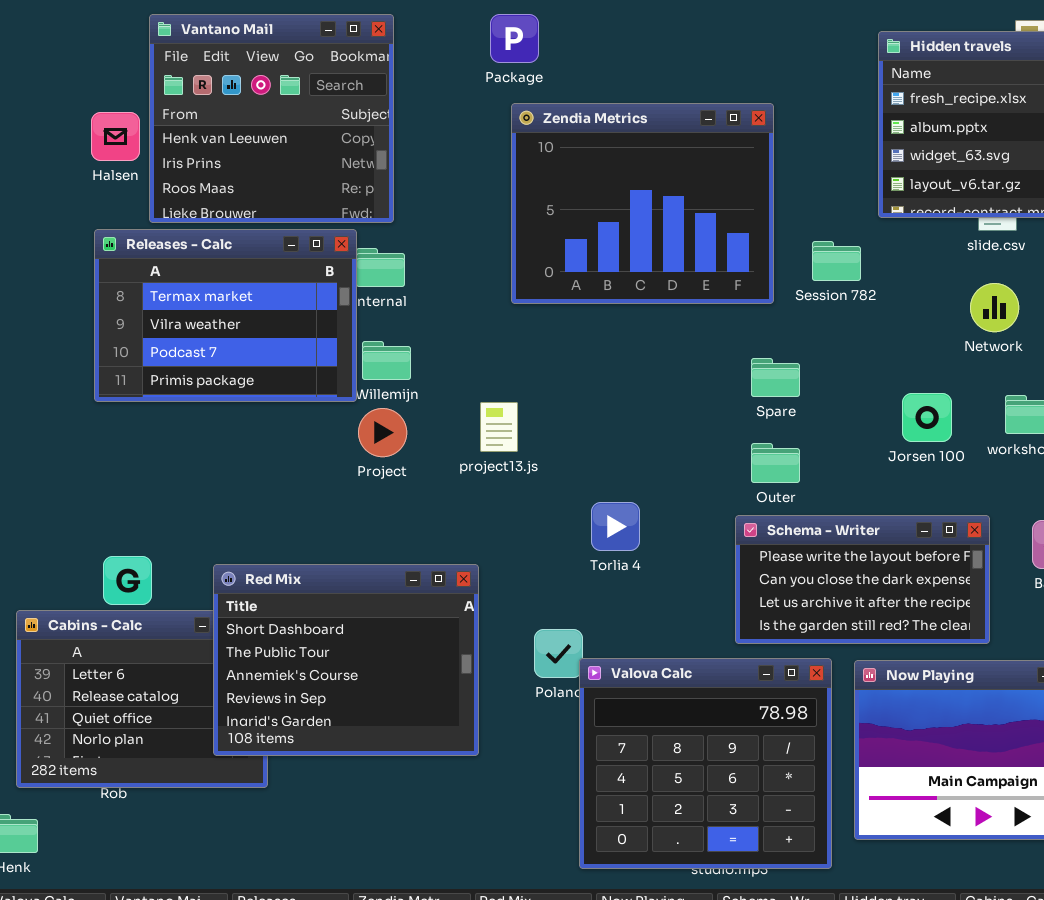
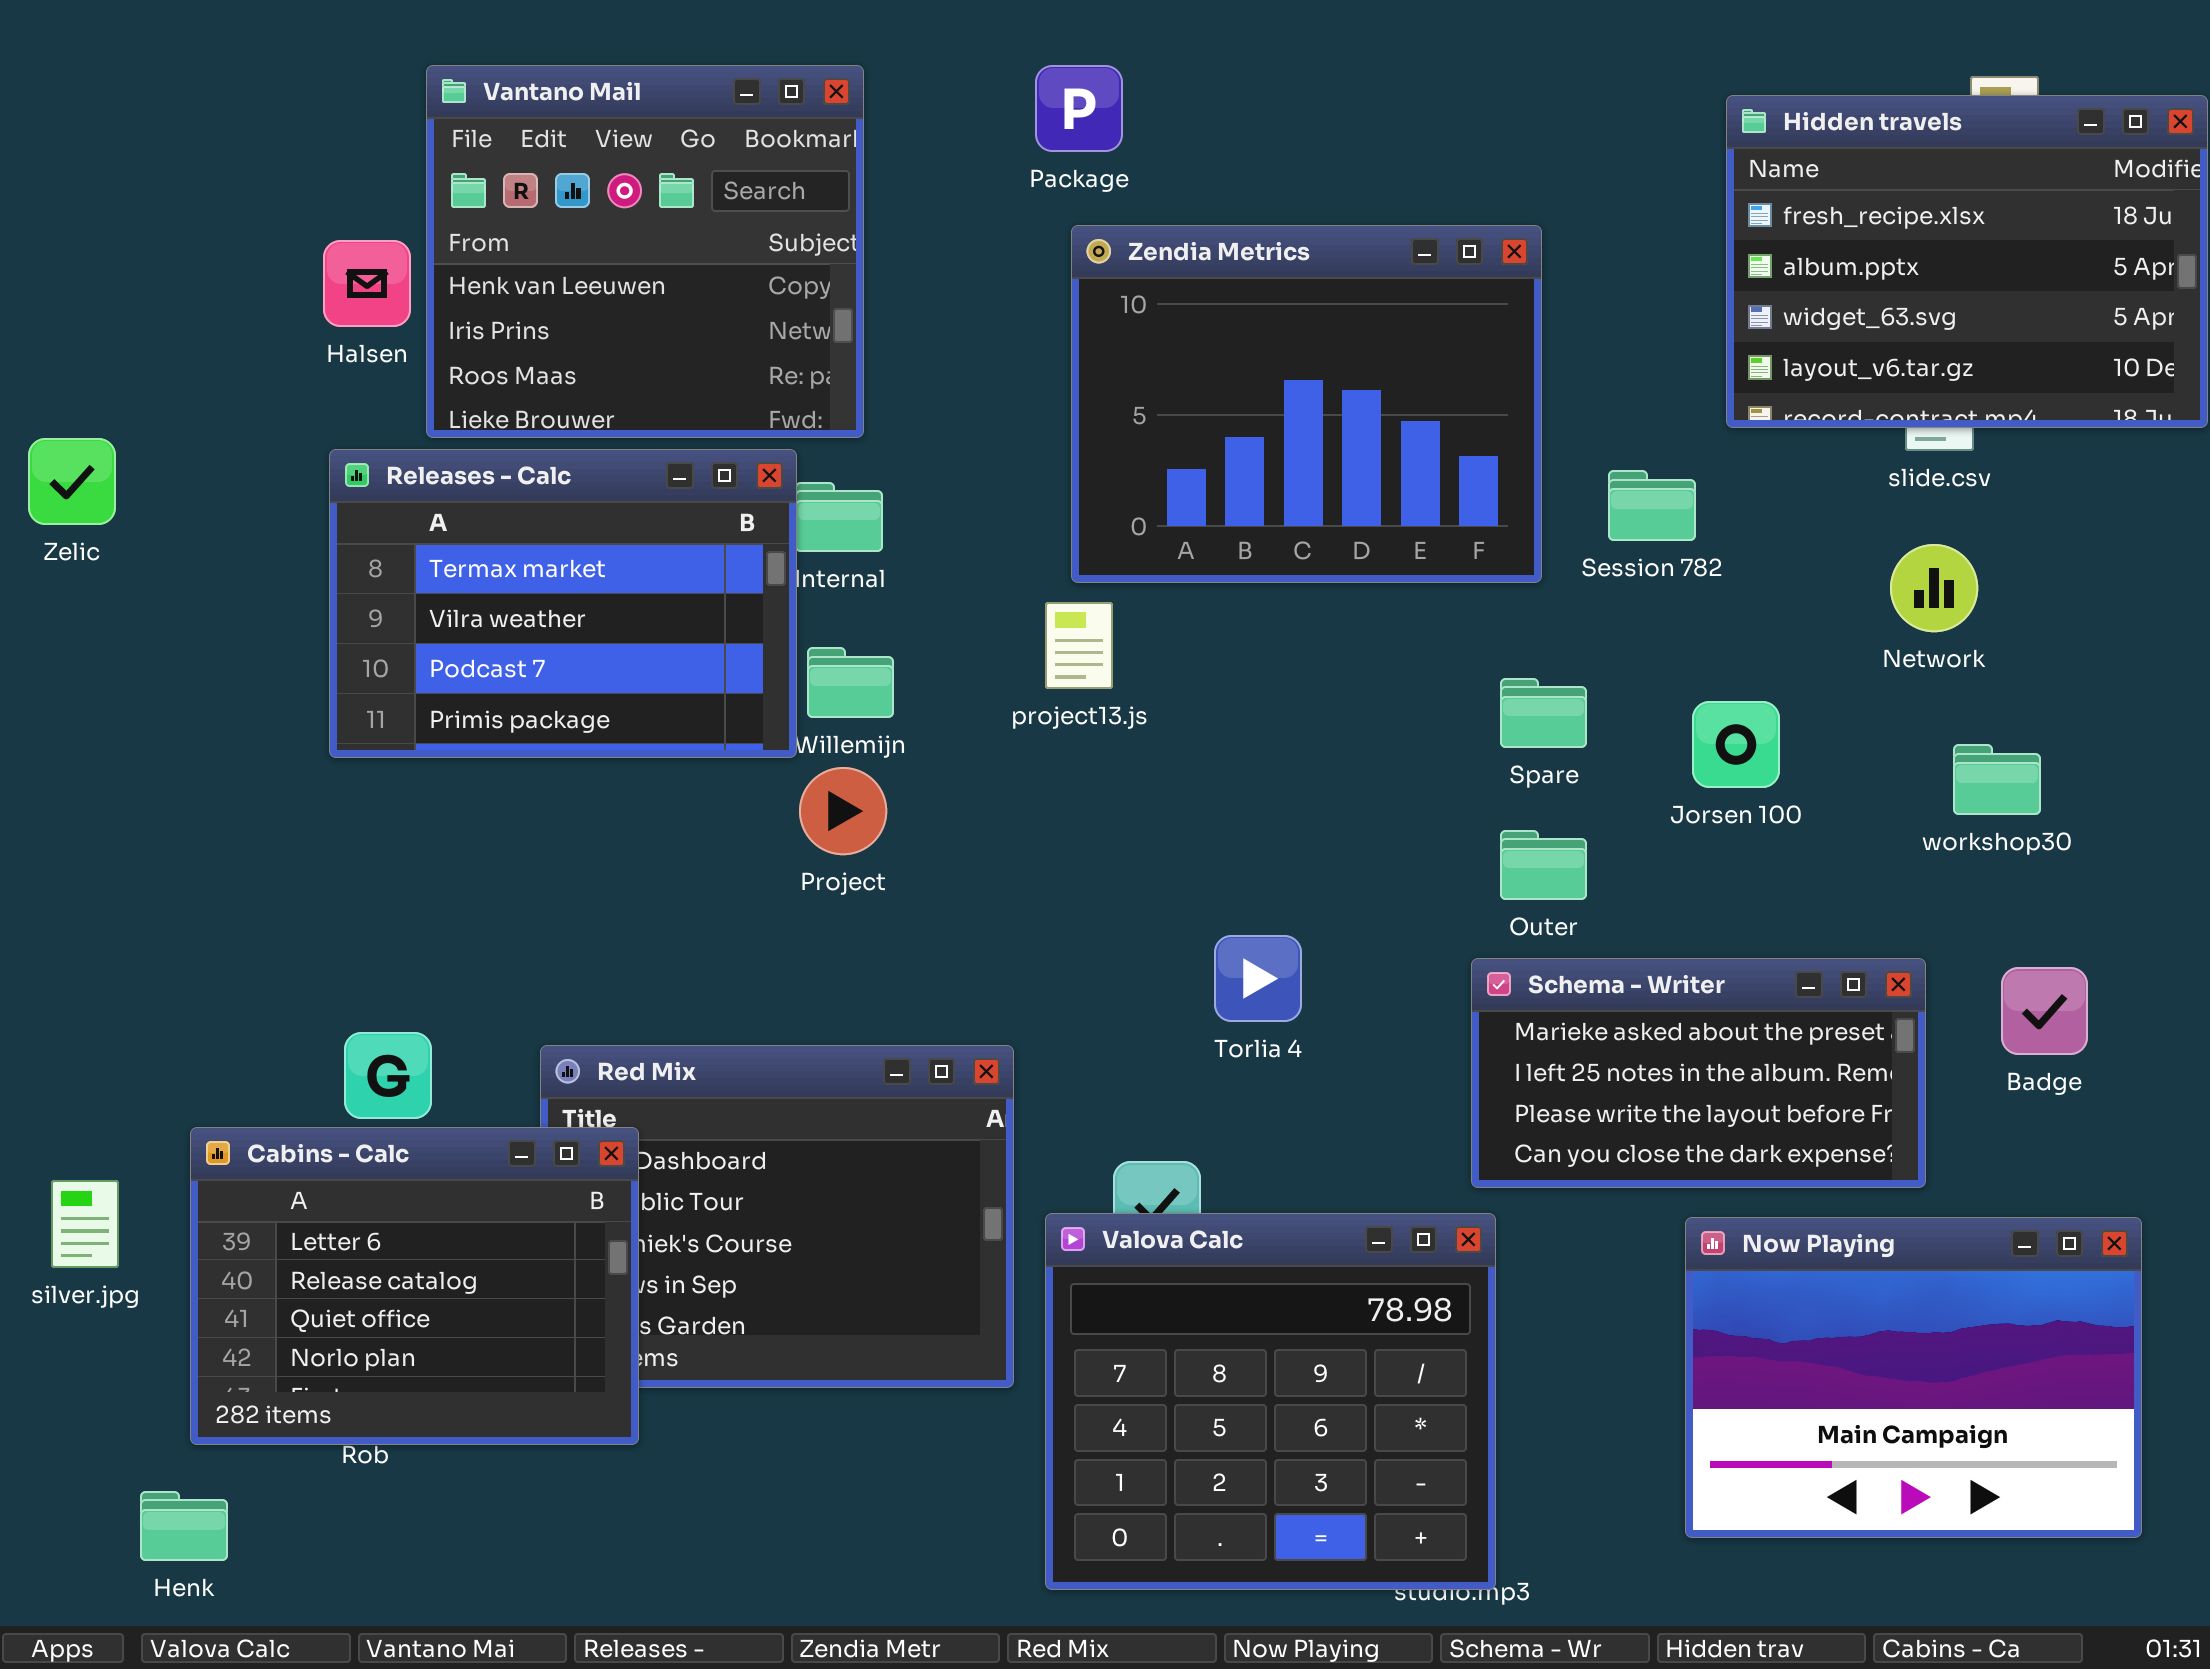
Jorsen 100: [902,393,952,442] -> [1692,701,1780,788], moved
project13.js: [480,402,518,452] -> [1045,602,1113,689], moved
Schema - Writer: [735,515,990,644] -> [1471,958,1926,1188], scrolled up 2 rows
Cabins - Calc: [16,610,268,788] -> [190,1127,639,1445], raised
Valova Calc: [579,658,832,869] -> [1045,1213,1496,1590], moved

